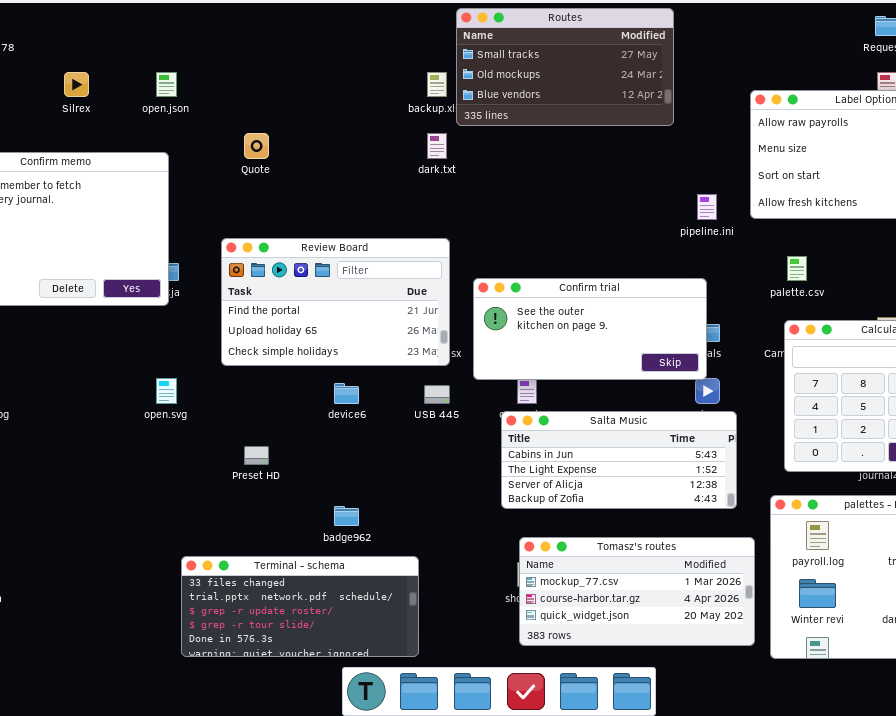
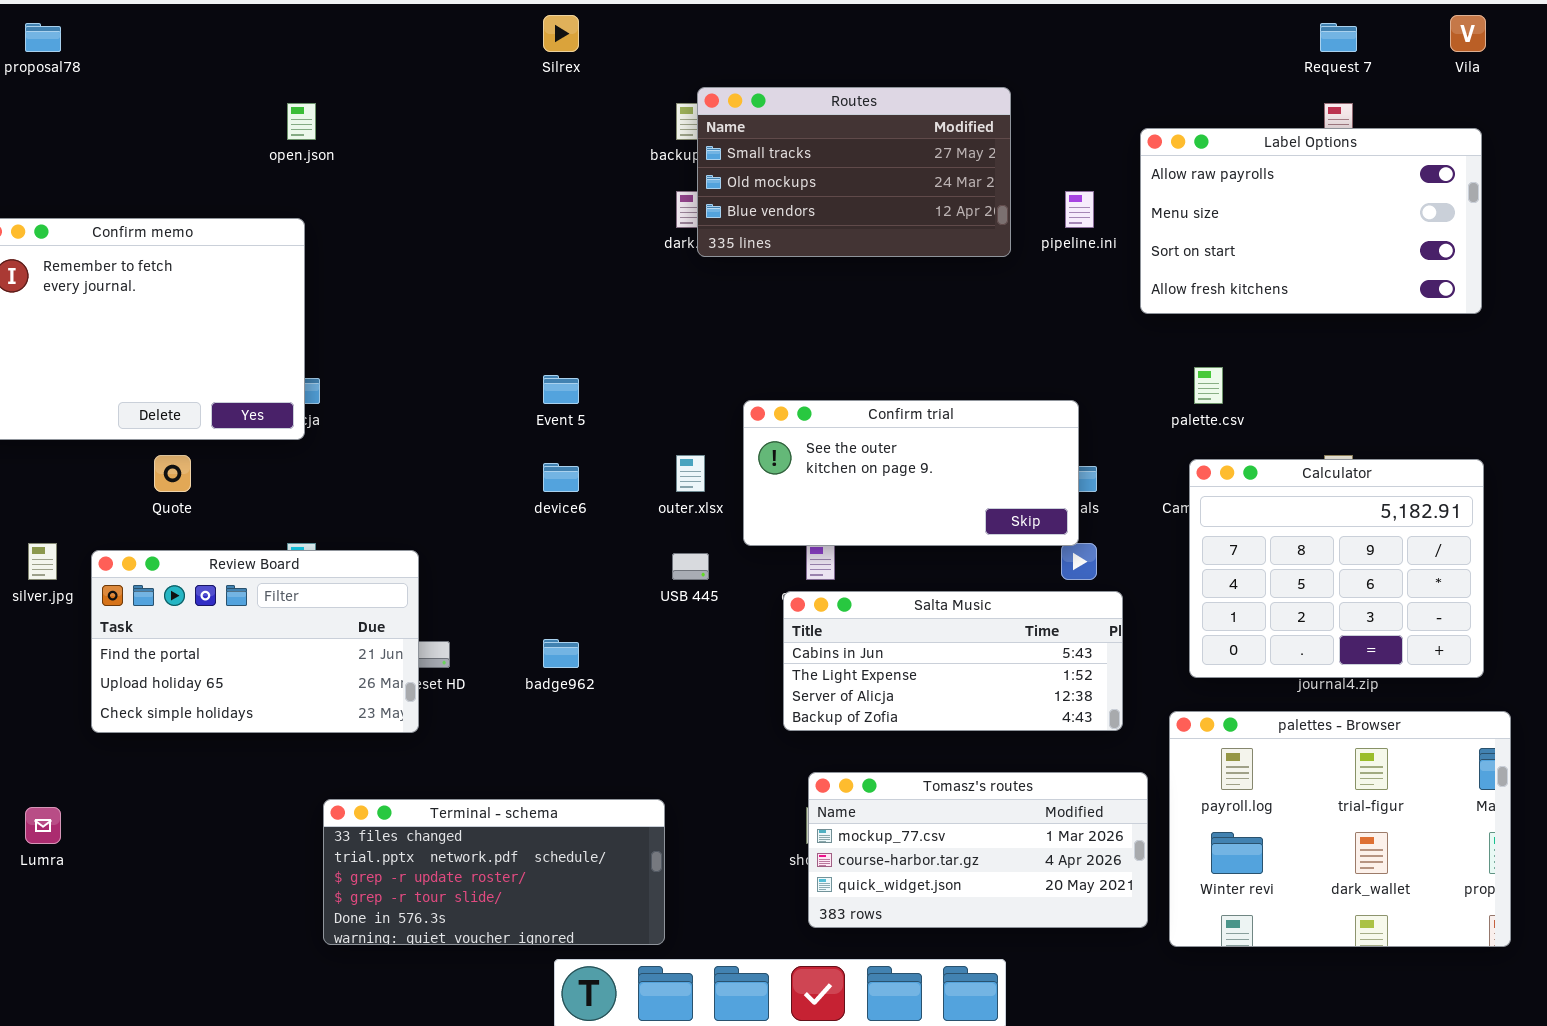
Routes: [456,8,674,126] -> [697,87,1011,257], moved
Silrex: [64,72,89,97] -> [543,15,579,52], moved
Quote: [244,133,269,159] -> [154,455,191,492], moved
pipeline.ini: [697,194,717,220] -> [1065,191,1094,228], moved
Review Board: [221,238,450,366] -> [91,550,419,733], moved
device6: [334,383,359,404] -> [543,463,579,492], moved
badge962: [334,506,359,526] -> [543,639,579,668], moved

